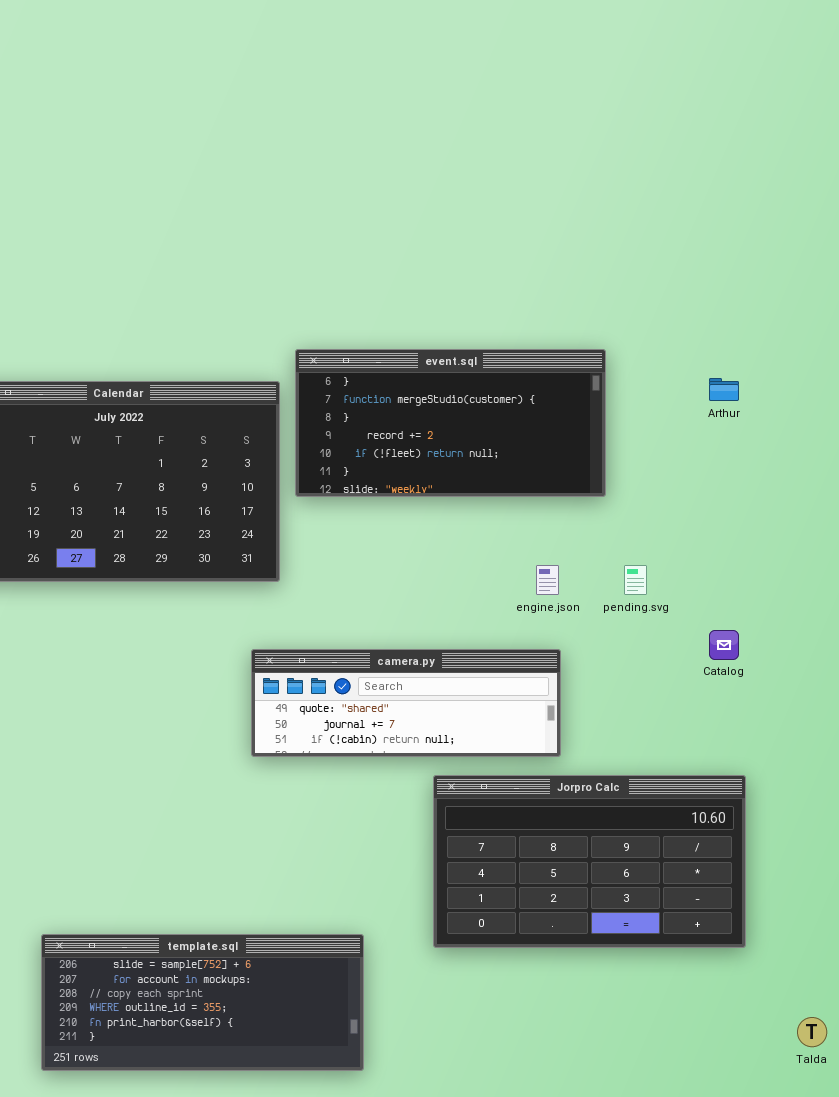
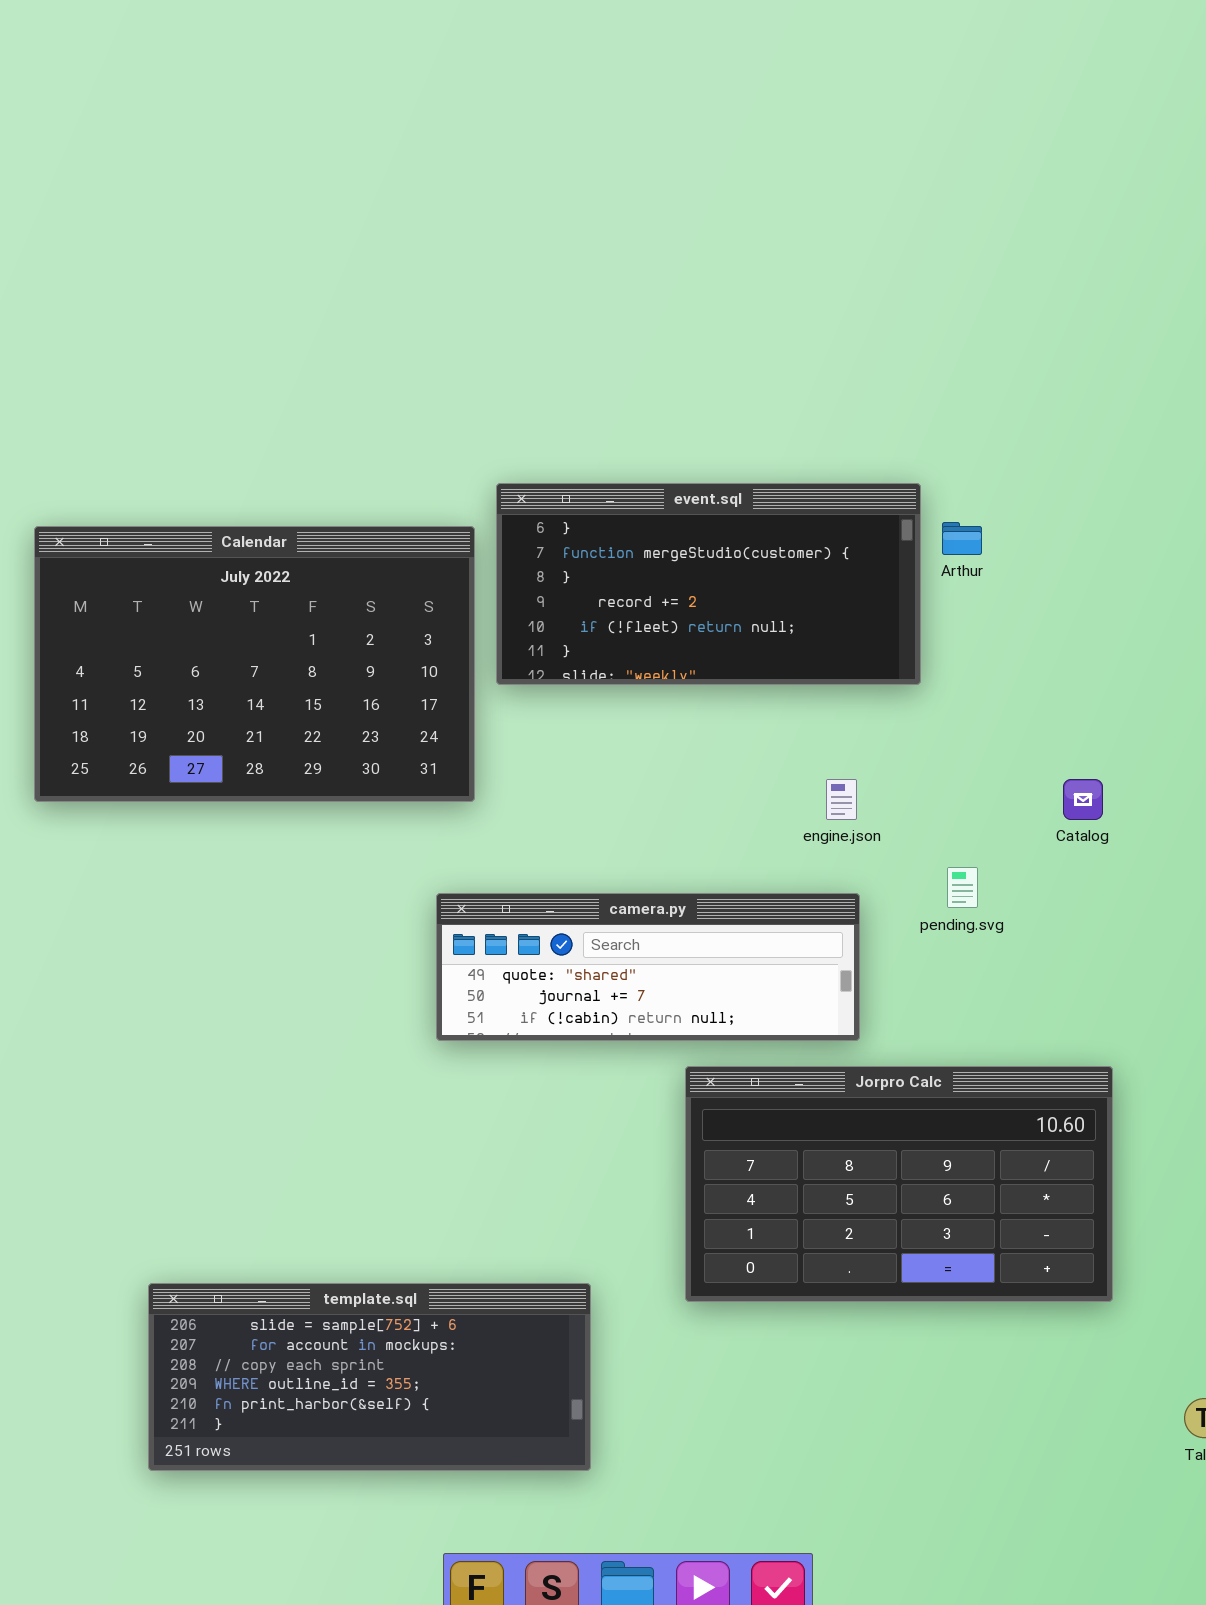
Arthur: [709,378,739,401] -> [942,522,982,555], moved
pending.svg: [624,565,647,595] -> [947,867,978,908], moved
Catalog: [709,630,739,660] -> [1063,779,1103,820], moved

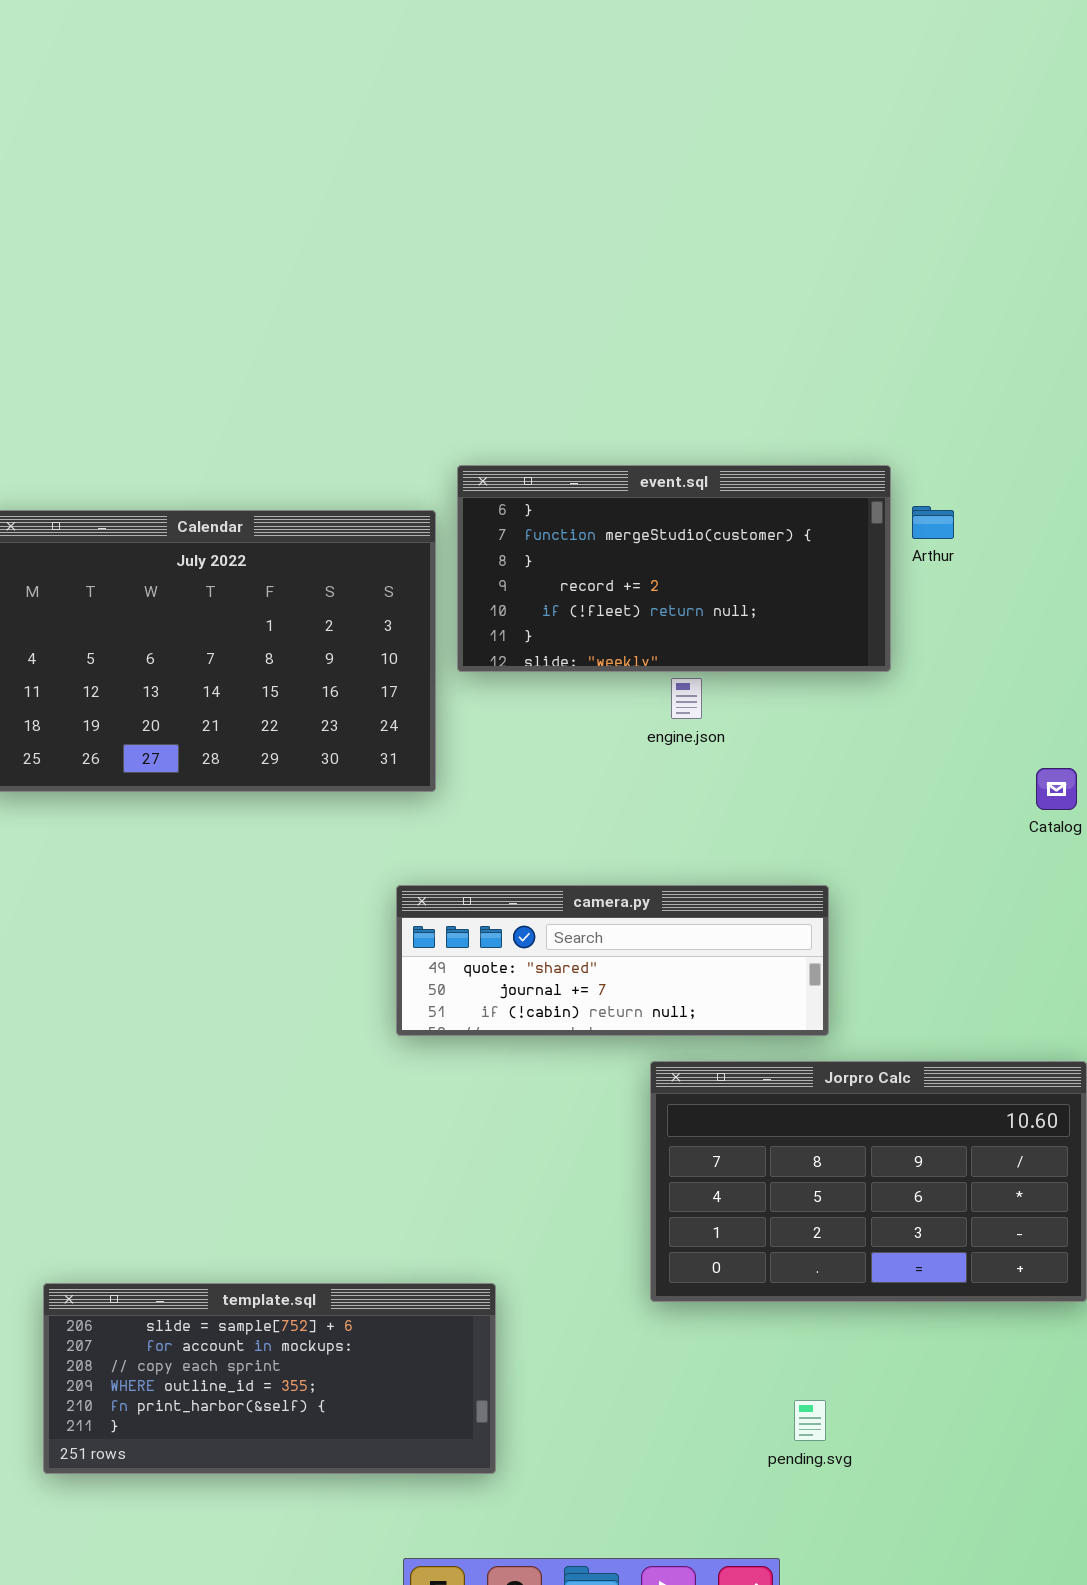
engine.json: [826,779,857,820] -> [671,678,702,719], moved
pending.svg: [947,867,978,908] -> [794,1400,826,1441], moved
template.sql: [148,1283,591,1471] -> [43,1283,496,1474], moved

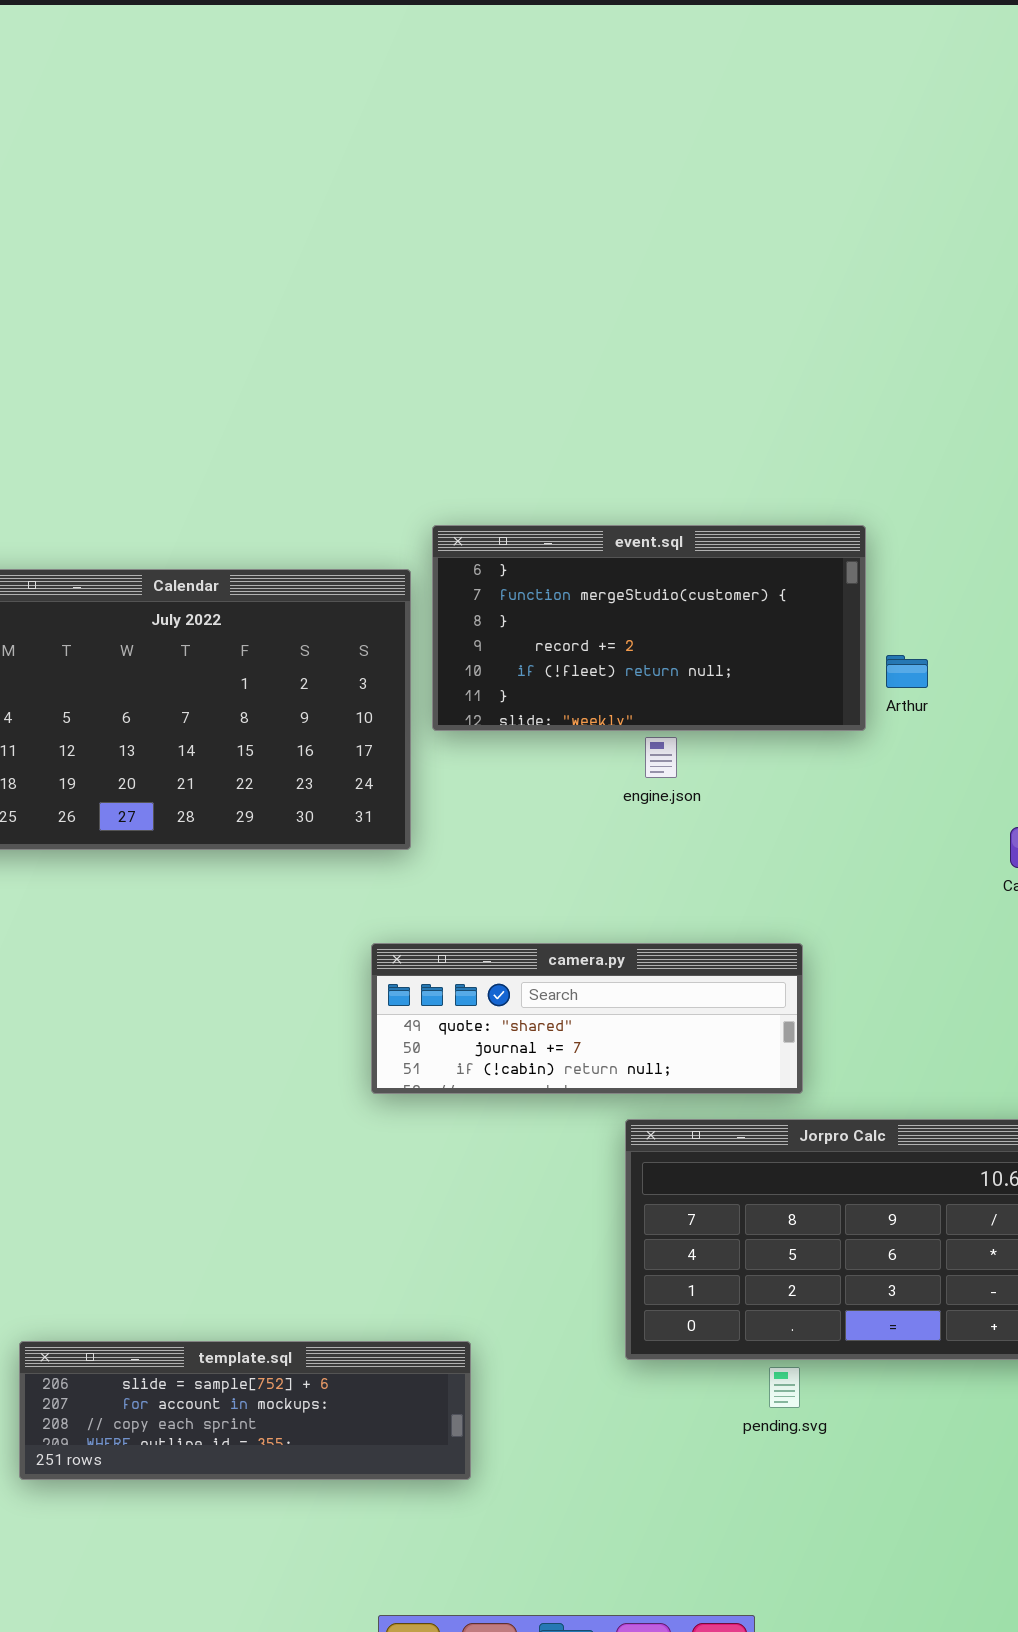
Arthur: [912,506,954,539] -> [886,655,928,688], moved
template.sql: [43,1283,496,1474] -> [19,1341,471,1480], resized
pending.svg: [794,1400,826,1441] -> [769,1367,800,1408], moved

